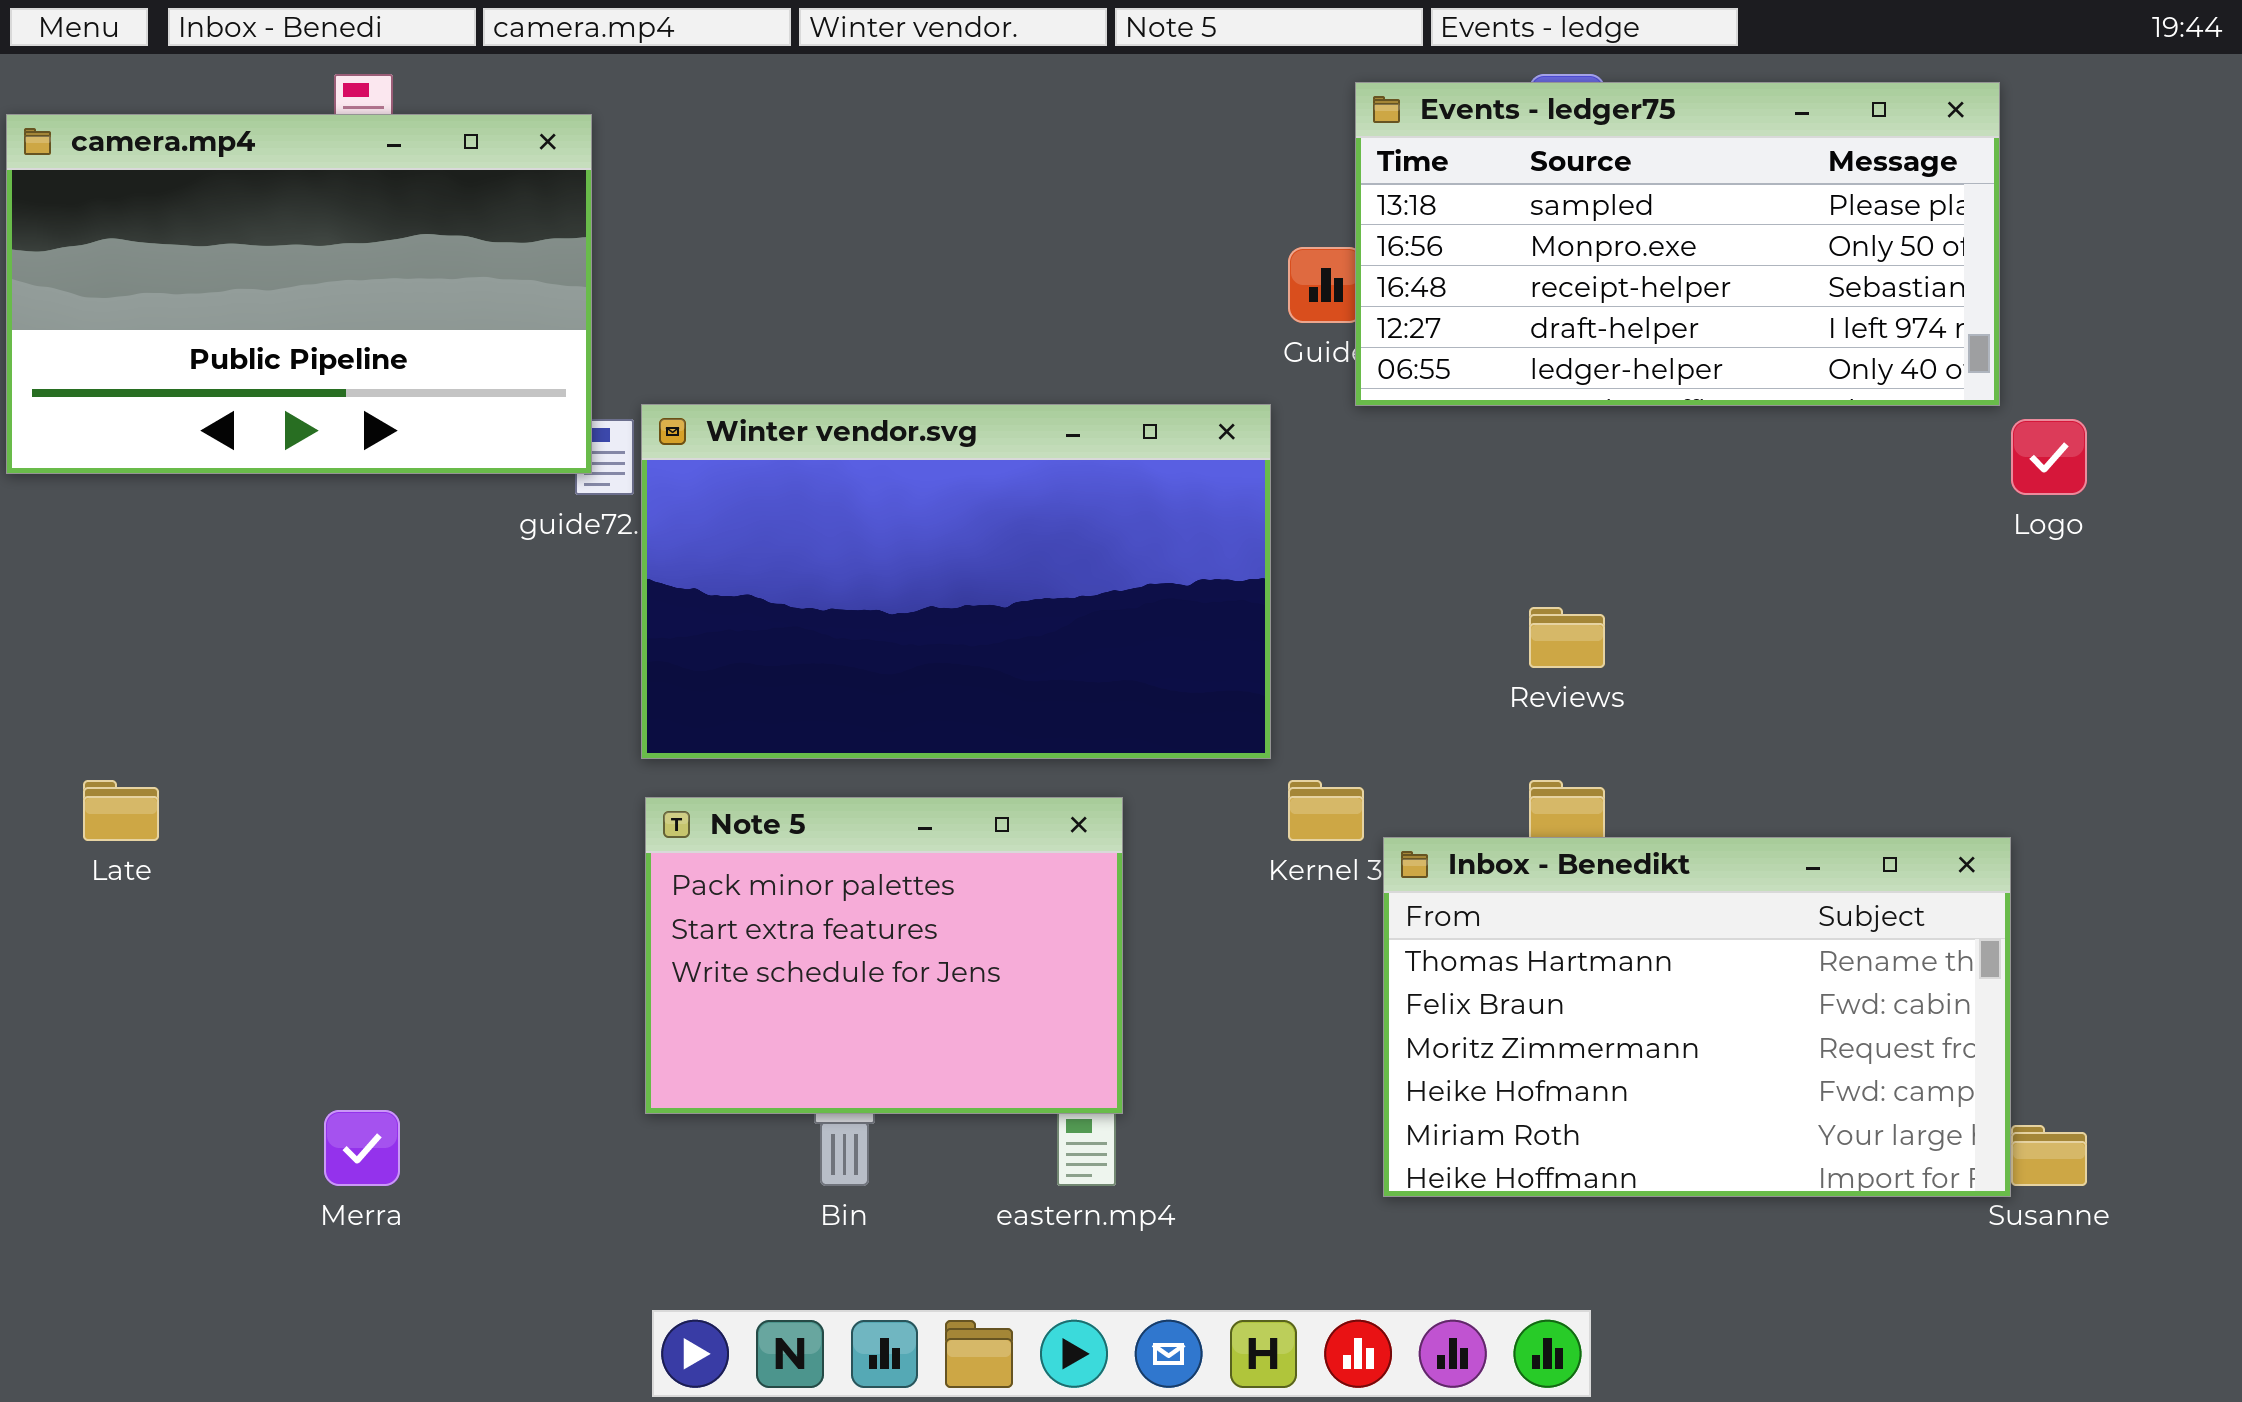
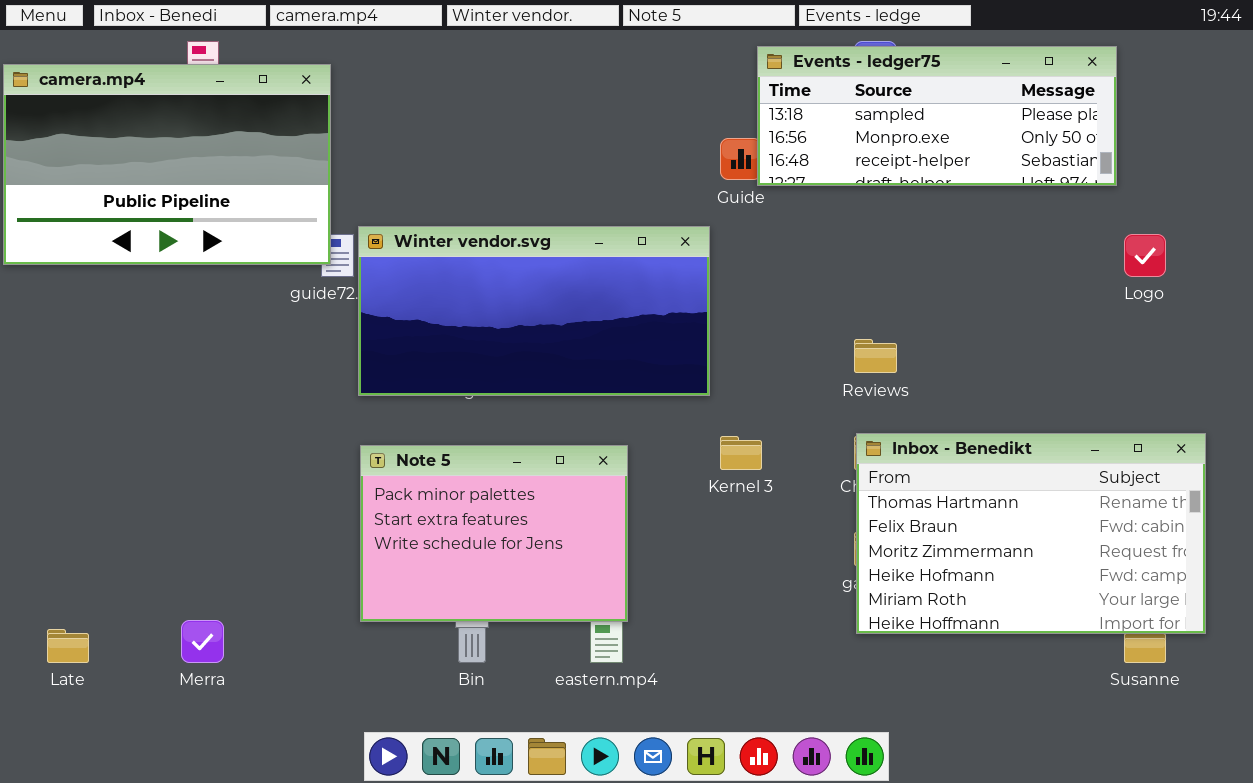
Events - ledger75: [1355,82,2000,406] -> [757,46,1117,186], resized
Winter vendor.svg: [641,404,1271,759] -> [358,226,710,396], resized
Late: [83,780,159,841] -> [47,629,89,663], moved
Inbox - Benedikt: [1383,837,2011,1197] -> [856,433,1206,634], moved

